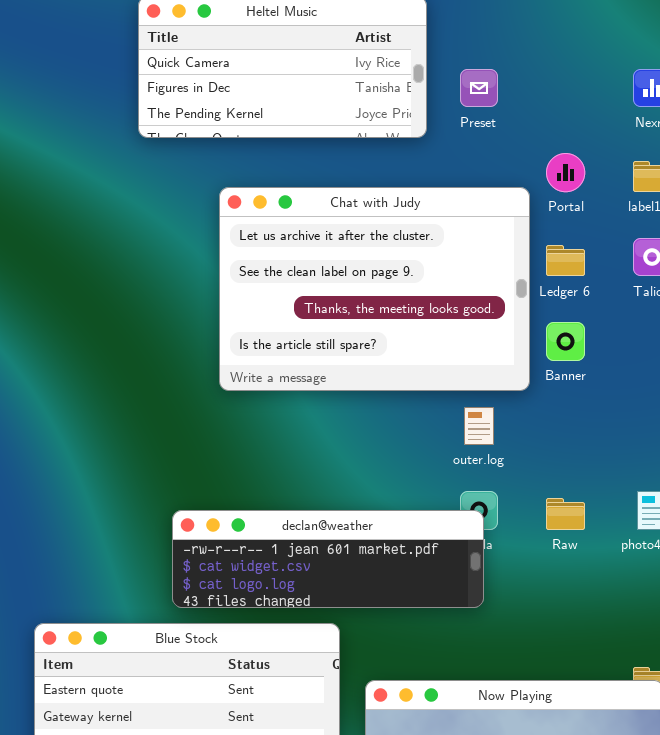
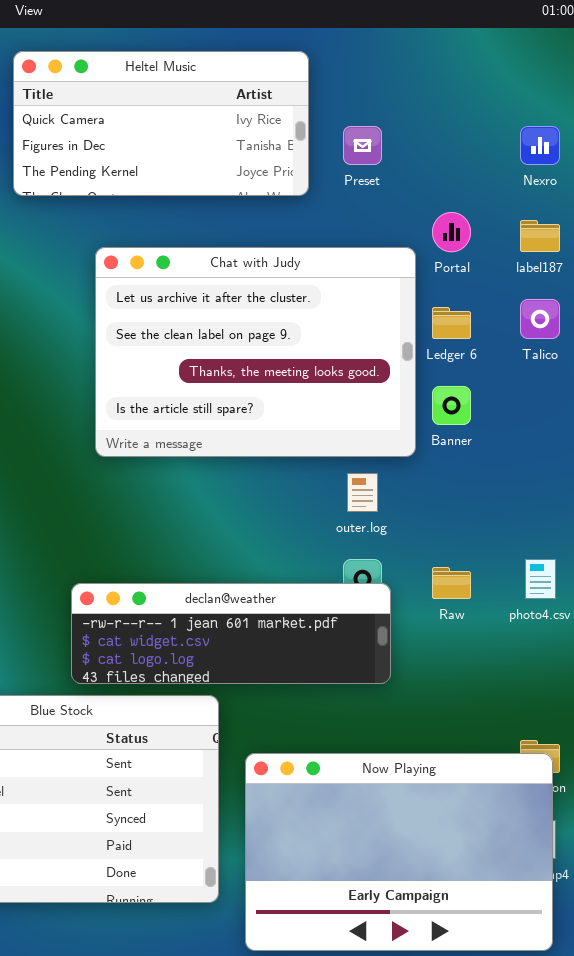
declan@weather: [172,510,484,608] -> [71,583,391,684], moved

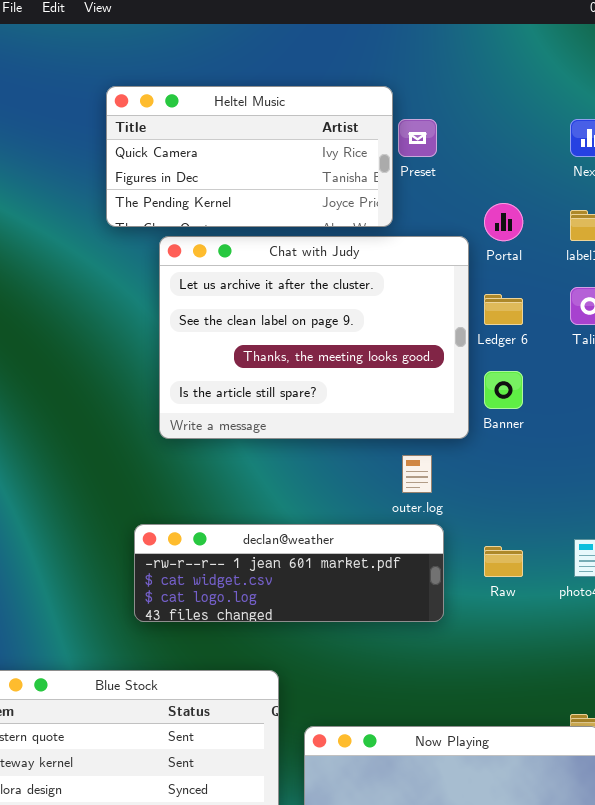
Heltel Music: [13,51,309,196] -> [106,86,393,227], moved
declan@weather: [71,583,391,684] -> [134,524,444,622], moved

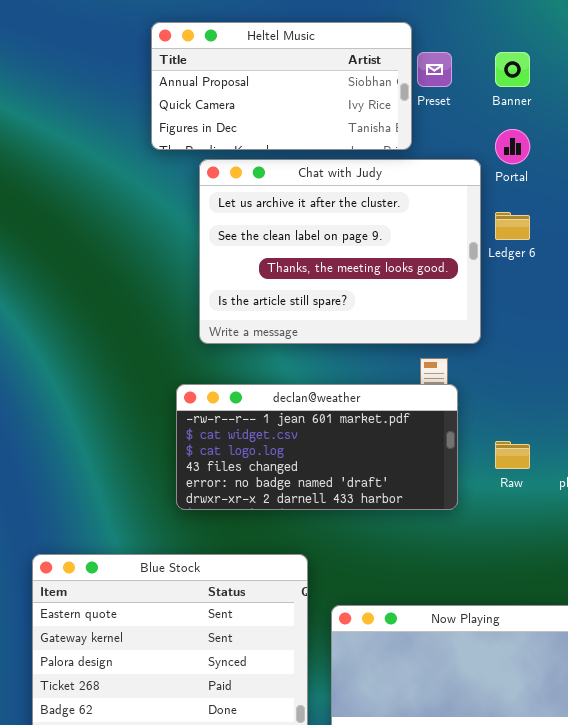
Heltel Music: [106,86,393,227] -> [151,22,412,150], scrolled up 1 row
Banner: [484,371,523,409] -> [495,52,530,87], moved
declan@weather: [134,524,444,622] -> [176,384,458,510], resized

